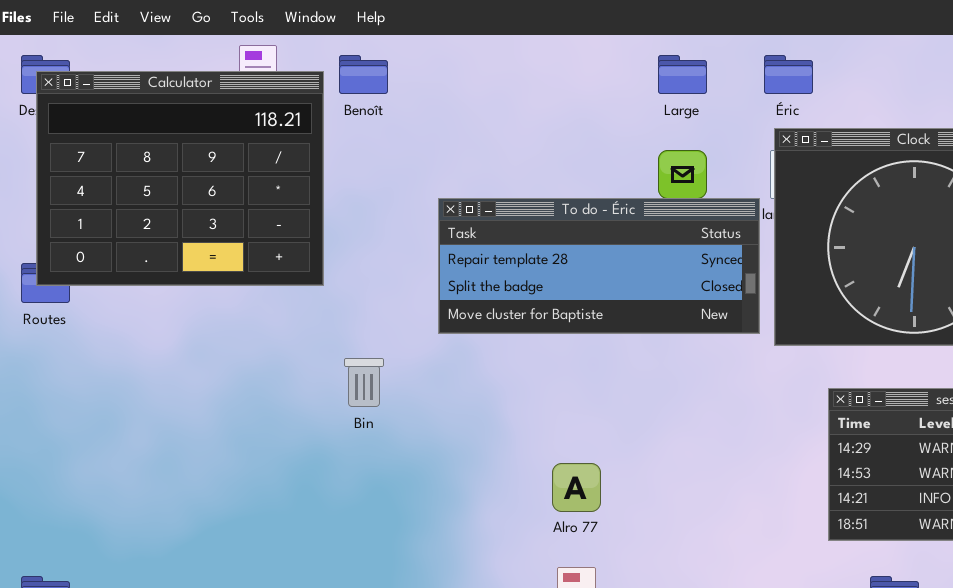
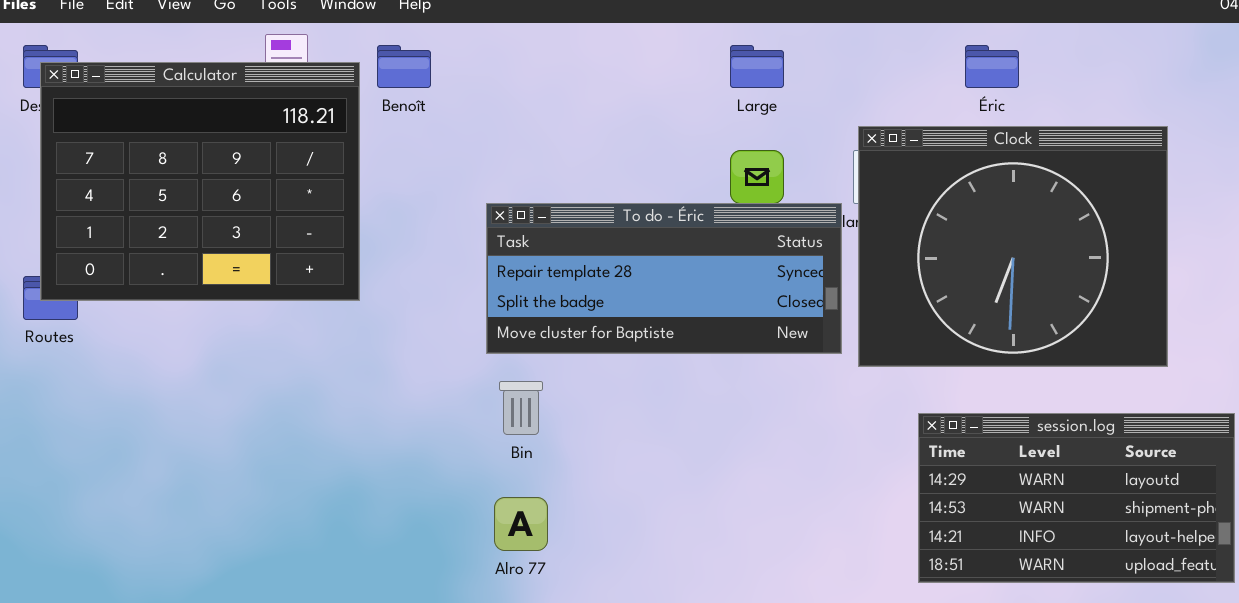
Éric: [764,55,813,94] -> [965,45,1019,88], moved
Bin: [344,358,384,407] -> [499,381,543,435], moved
Alro 77: [552,463,601,512] -> [494,497,548,551], moved

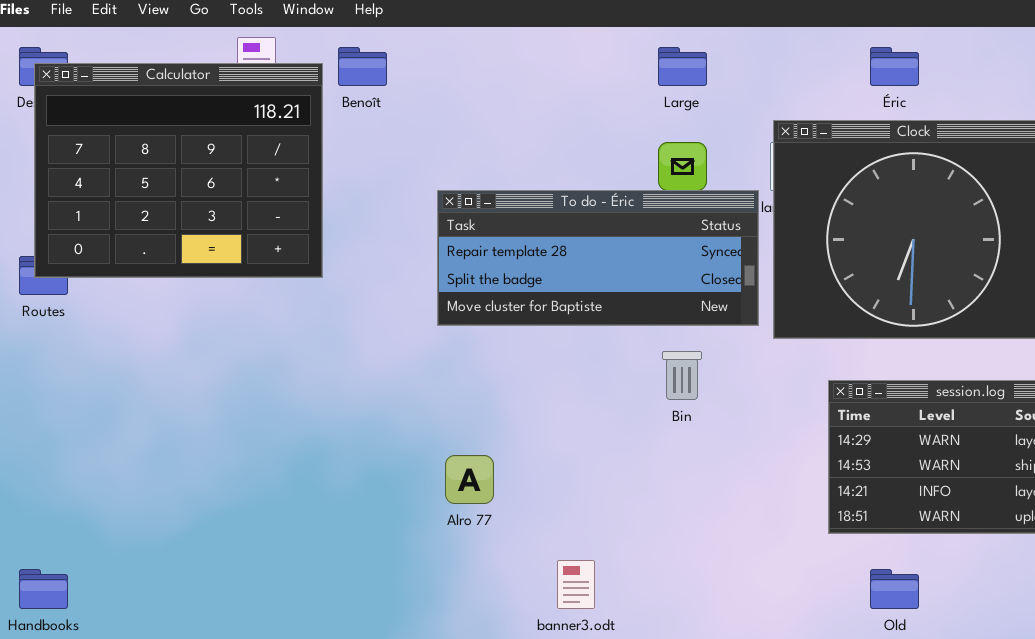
Bin: [499,381,543,435] -> [662,351,702,400], moved

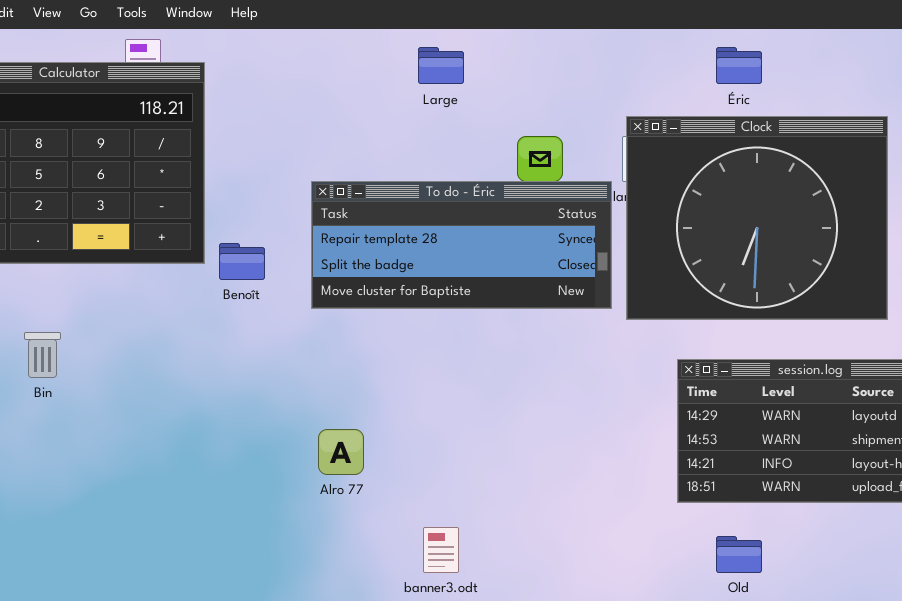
Benoît: [338,47,387,86] -> [219,243,265,280], moved
Large: [658,47,707,86] -> [418,47,464,84], moved
Bin: [662,351,702,400] -> [24,332,61,378], moved

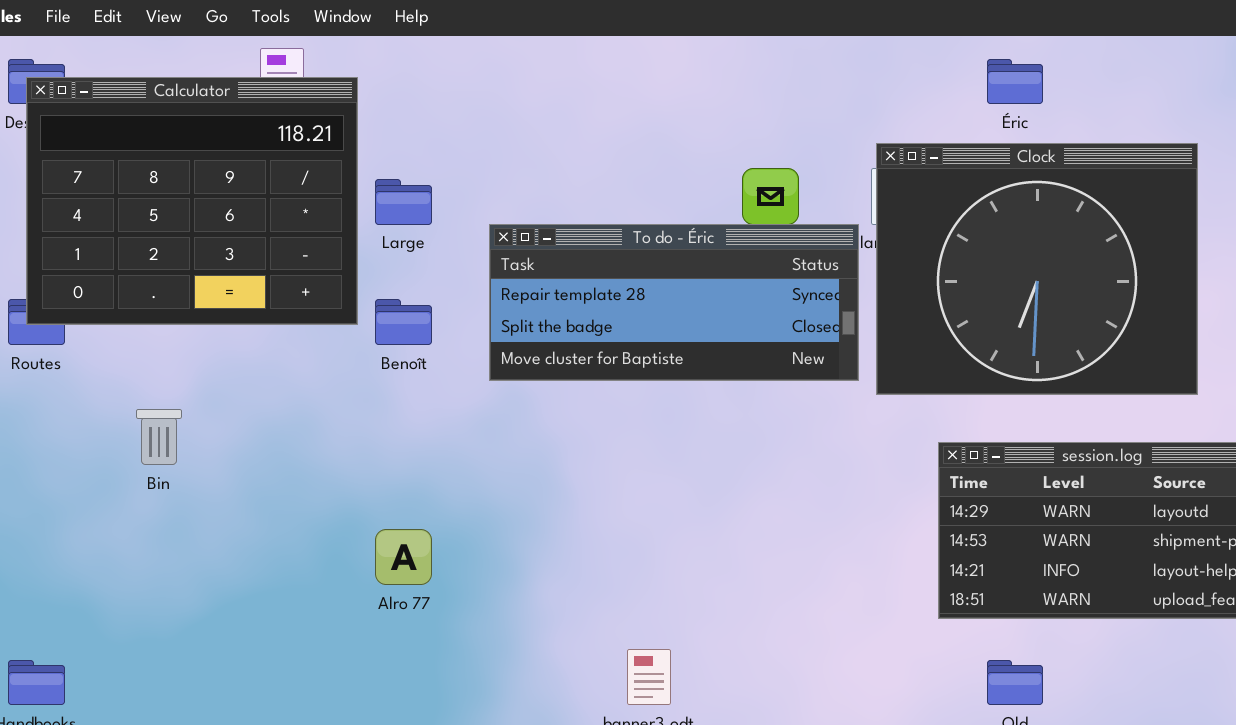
Large: [418,47,464,84] -> [375,179,432,225], moved
Alro 77: [318,429,364,475] -> [375,529,432,585], moved

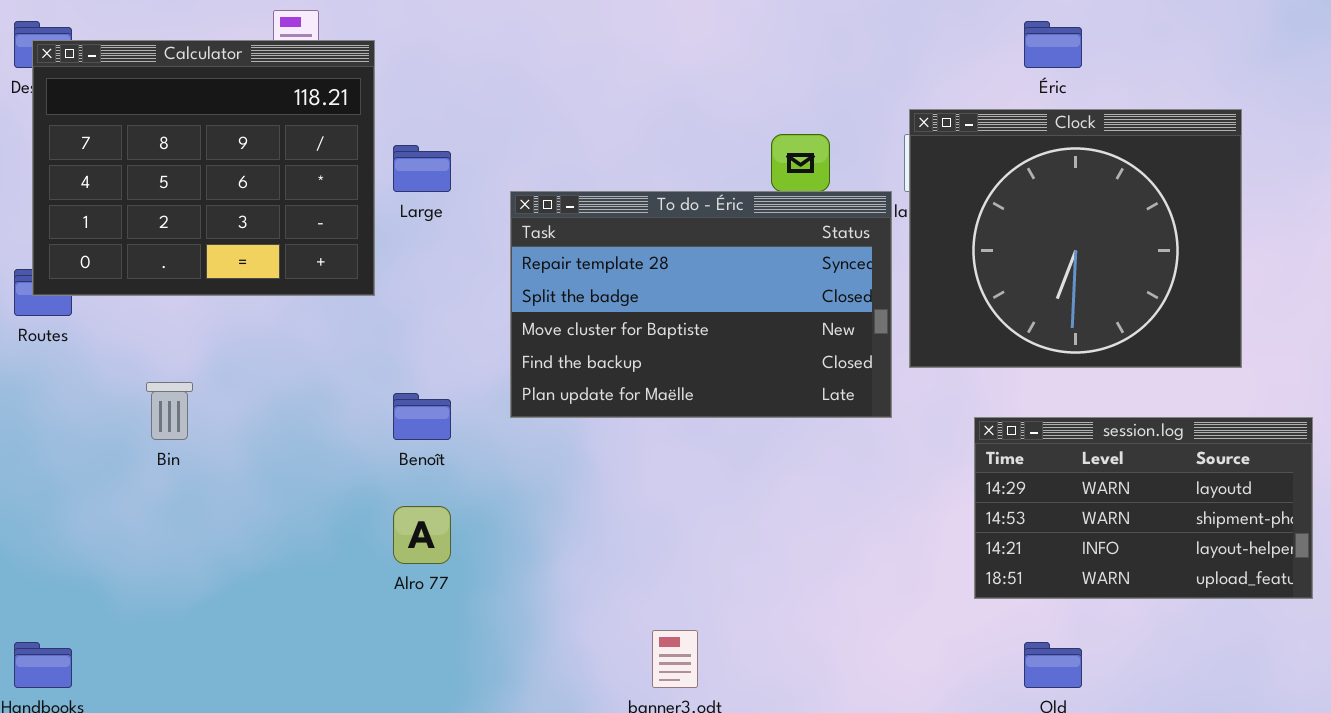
To do - Éric: [489,224,859,381] -> [510,191,892,418], resized
Benoît: [375,299,432,345] -> [393,393,451,440], moved

